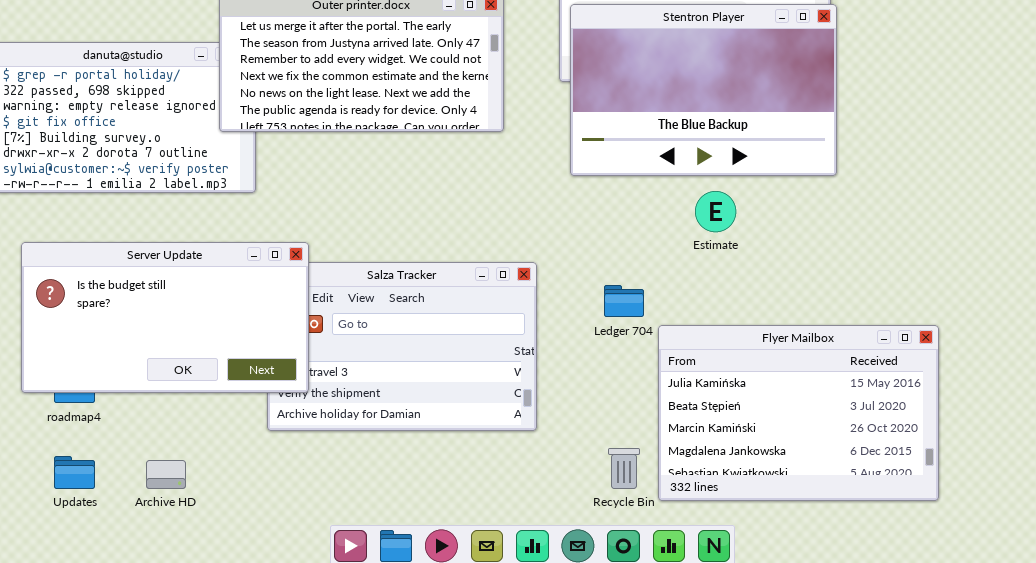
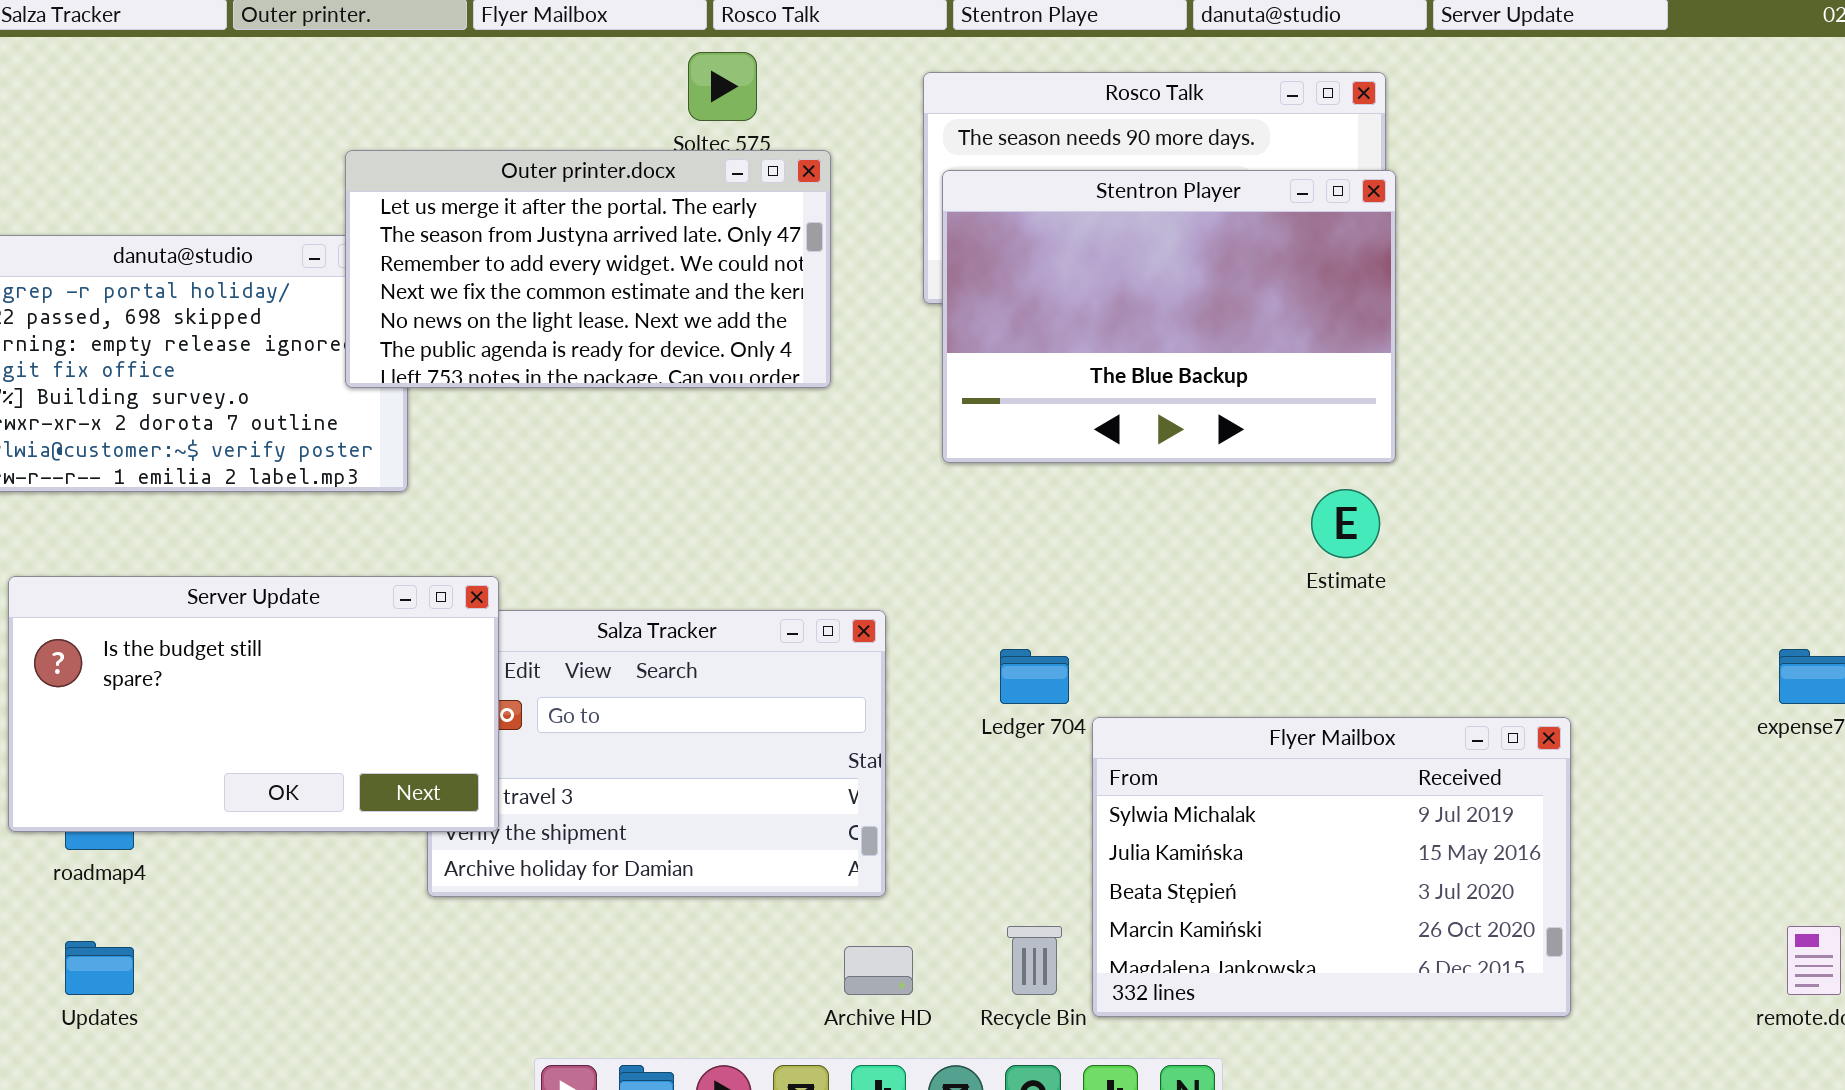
Estimate: [695,191,736,232] -> [1311,489,1380,558], moved
Flyer Mailbox: [658,325,939,501] -> [1092,717,1571,1017], scrolled up 1 row
Archive HD: [146,460,186,489] -> [844,946,913,995], moved

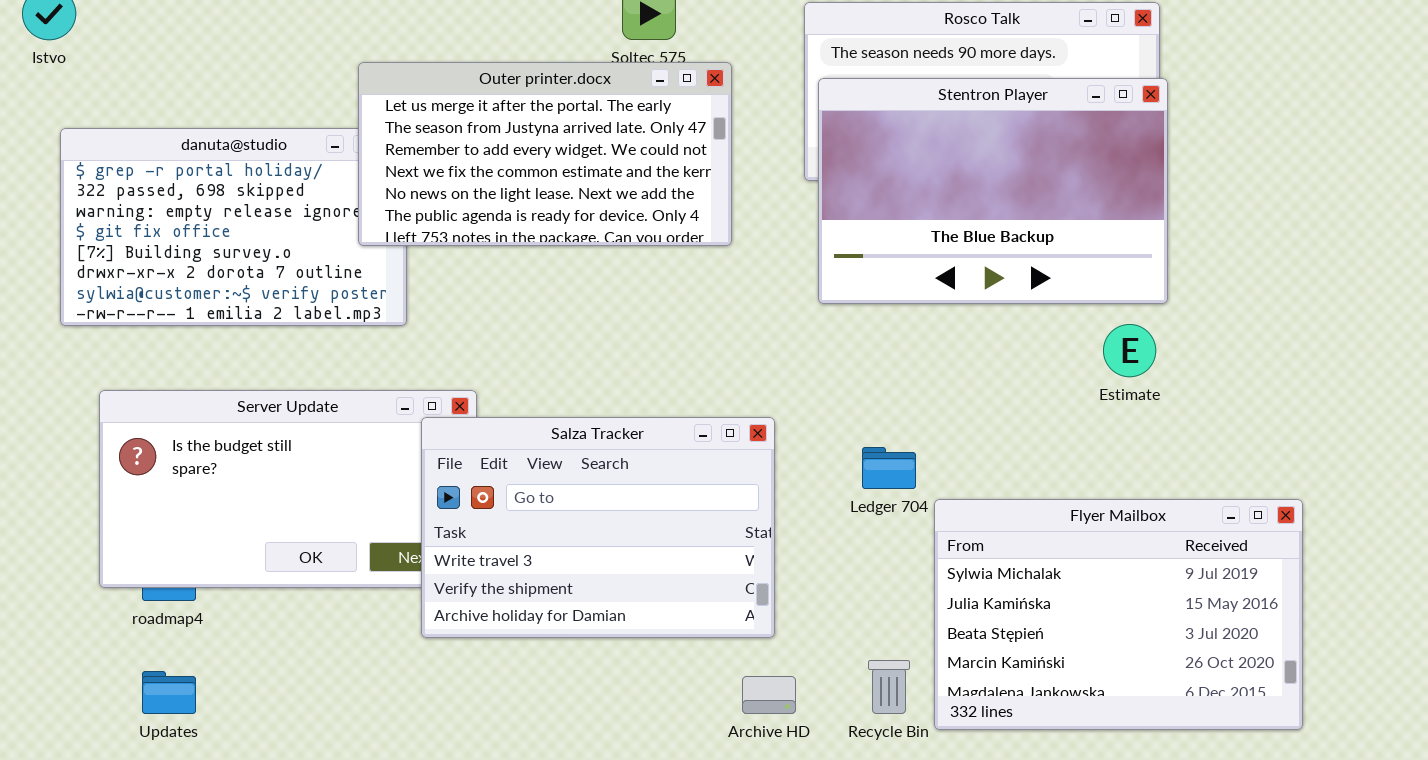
Salza Tracker: [427,610,886,897] -> [421,417,775,638], raised

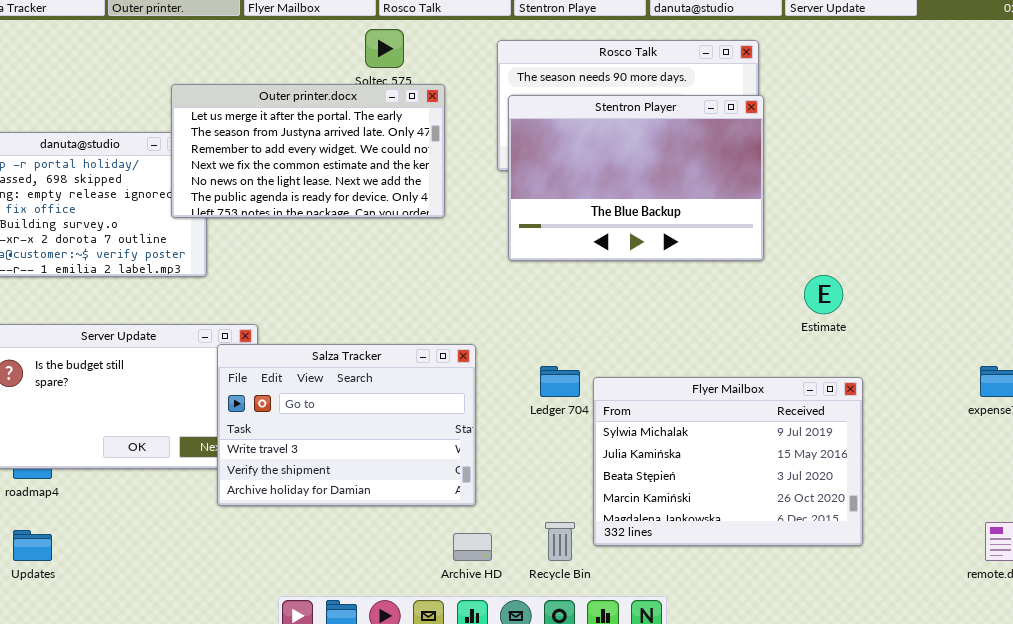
Estimate: [1103,324,1156,377] -> [804,275,843,314], moved
Flyer Mailbox: [934,499,1303,730] -> [593,377,863,546], moved

